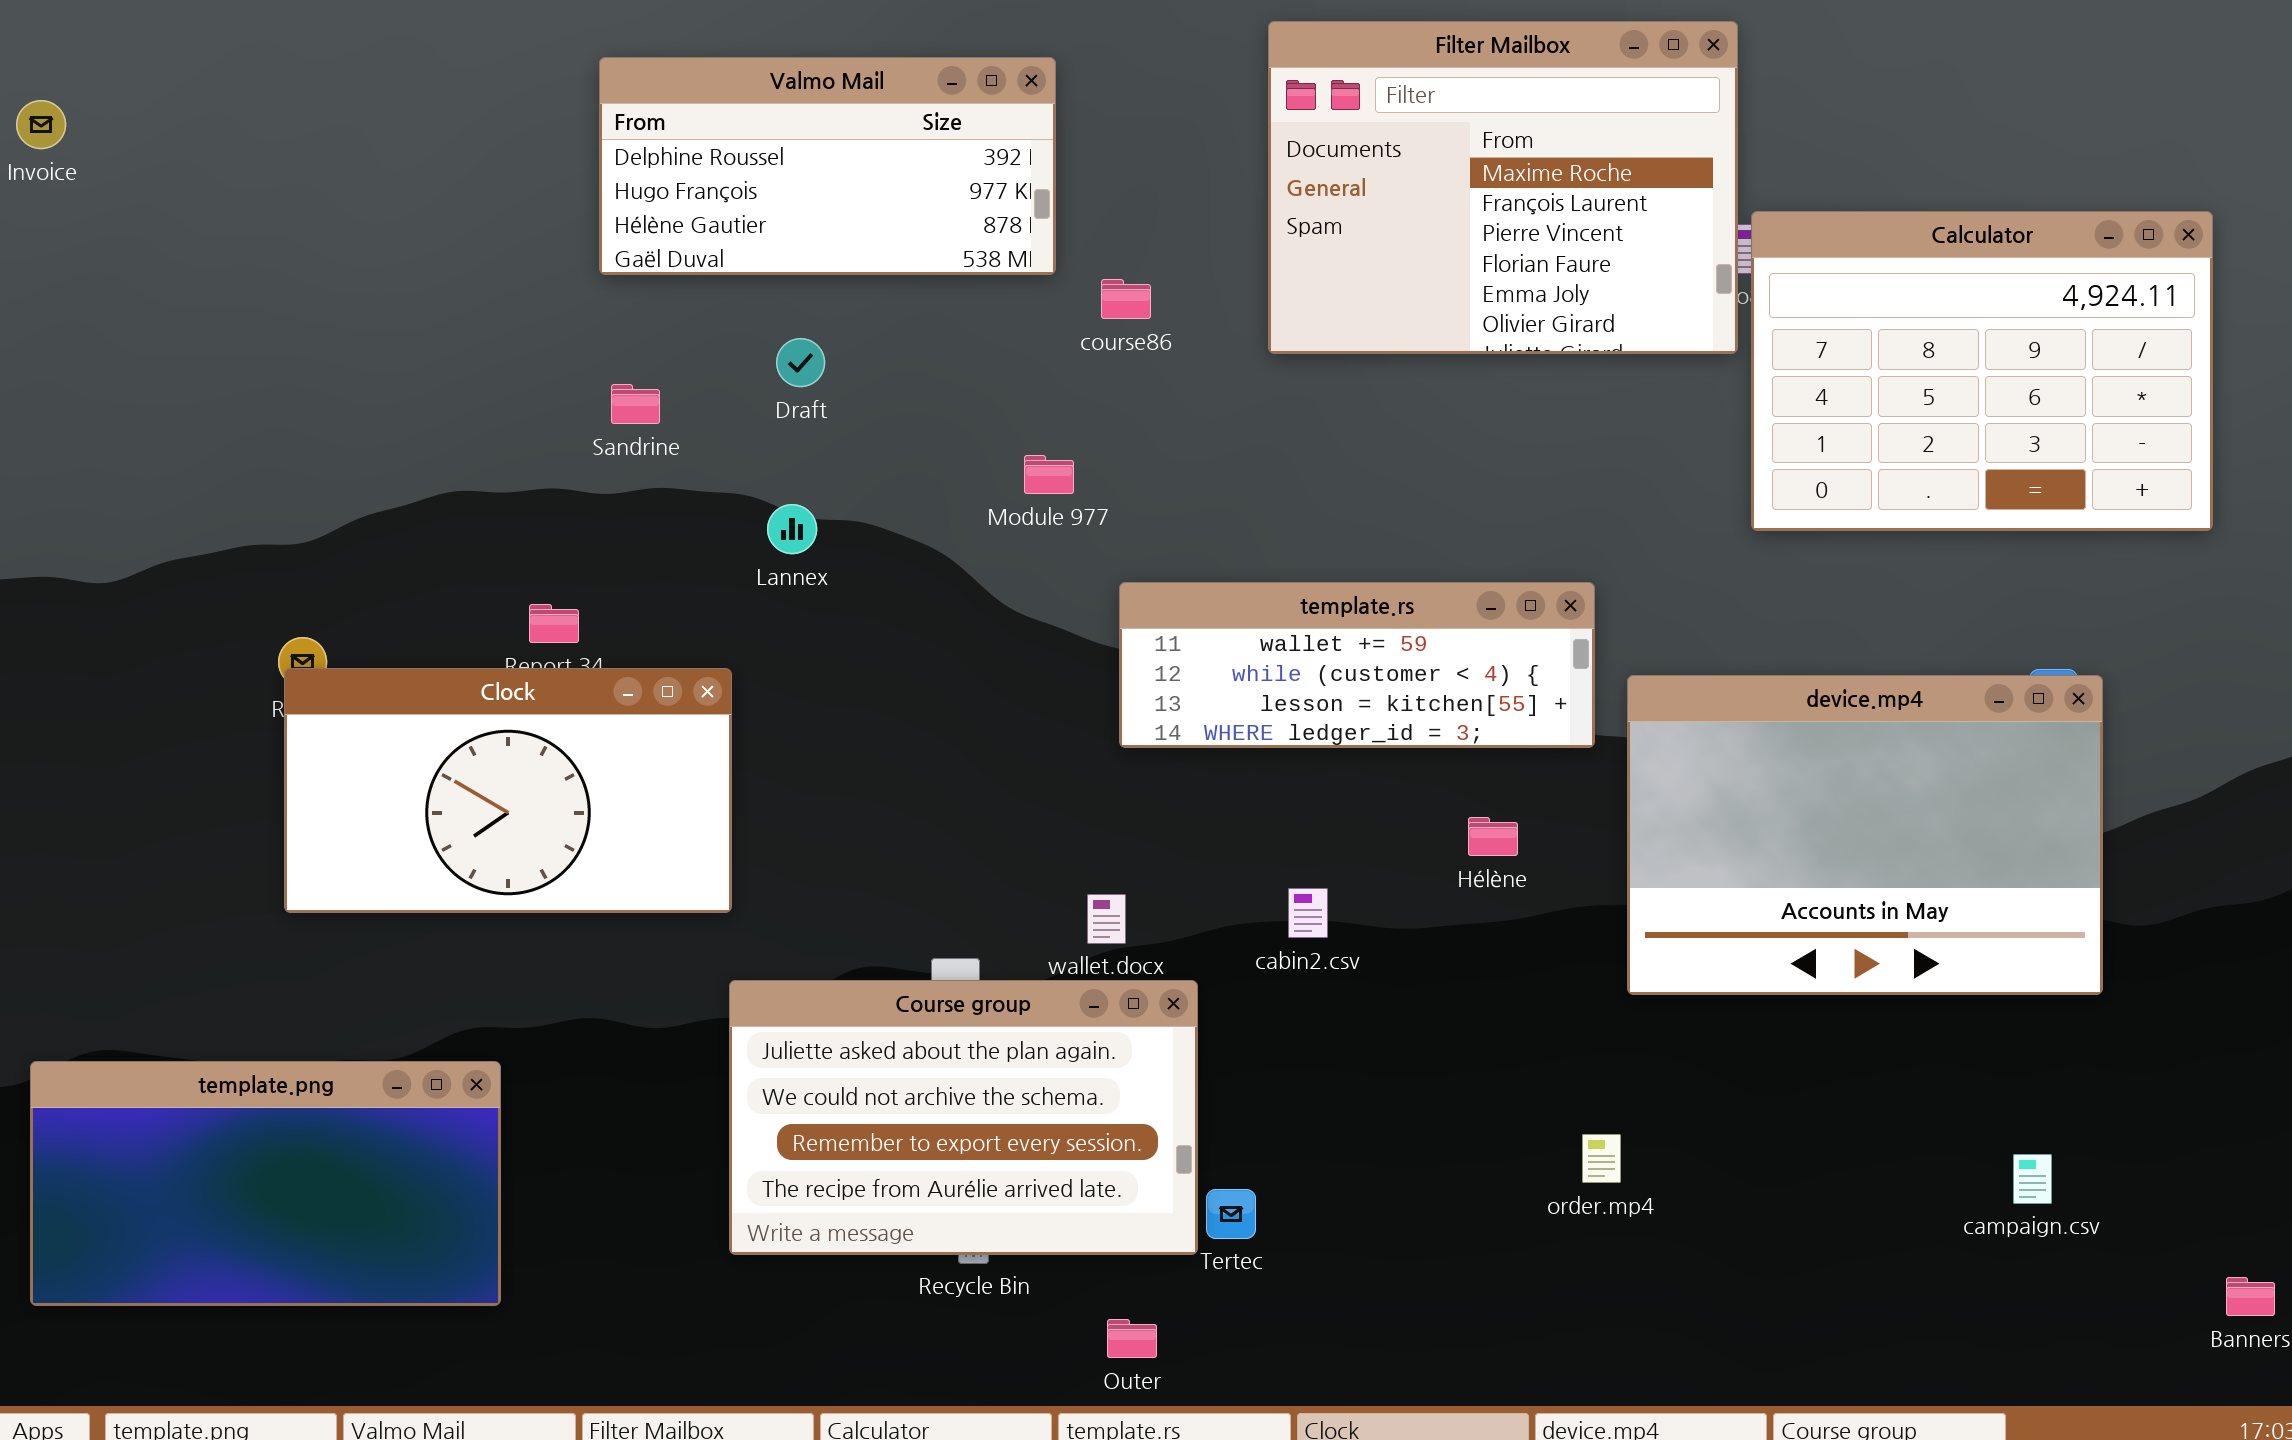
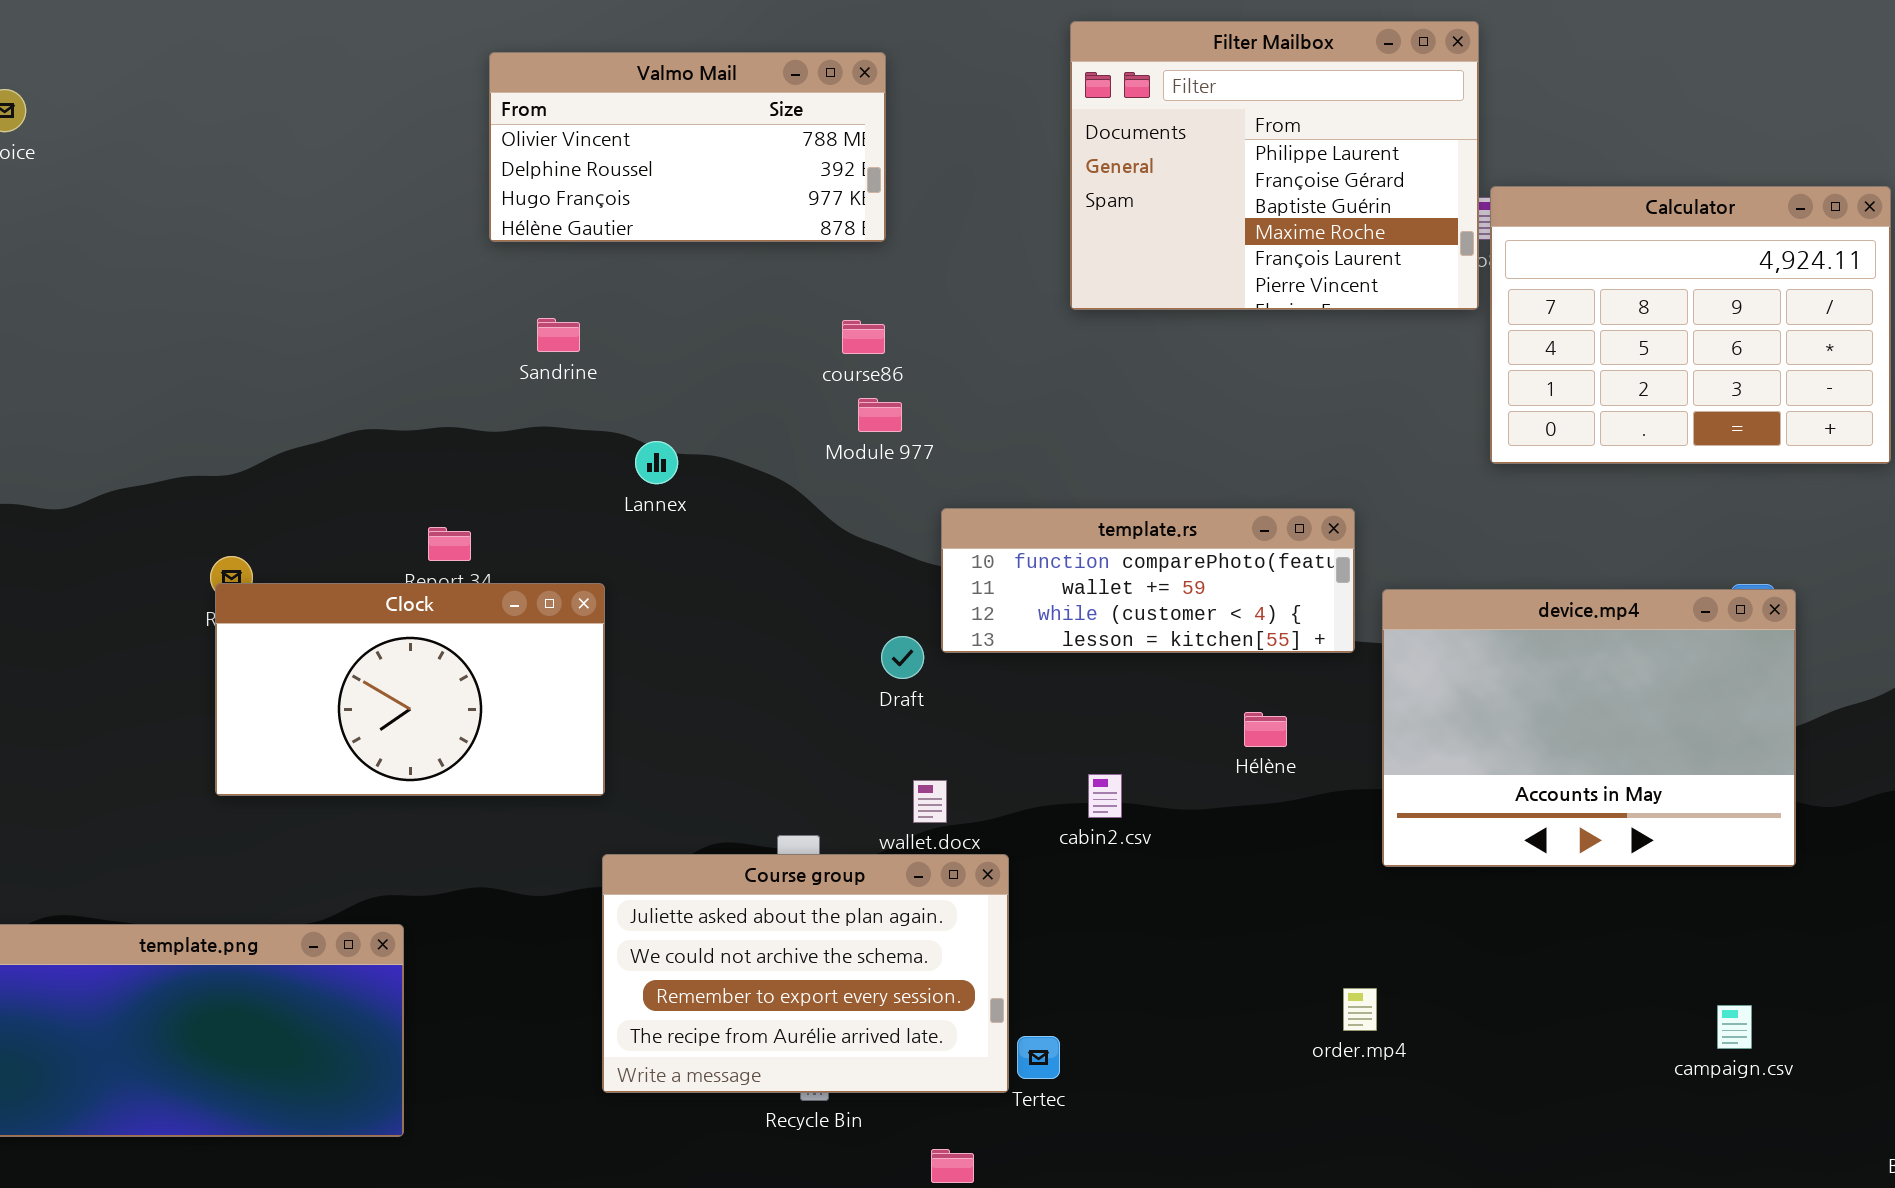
Filter Mailbox: [1268,21,1738,354] -> [1070,21,1479,310], scrolled up 3 rows
Valmo Mail: [599,57,1056,275] -> [489,52,886,242], scrolled up 1 row
course86: [1101,279,1151,319] -> [842,320,885,354], moved
Draft: [776,338,825,387] -> [881,636,924,679], moved
Sandrine: [611,384,660,424] -> [537,318,580,352], moved
template.rs: [1119,582,1595,748] -> [941,508,1355,653], scrolled up 1 row

